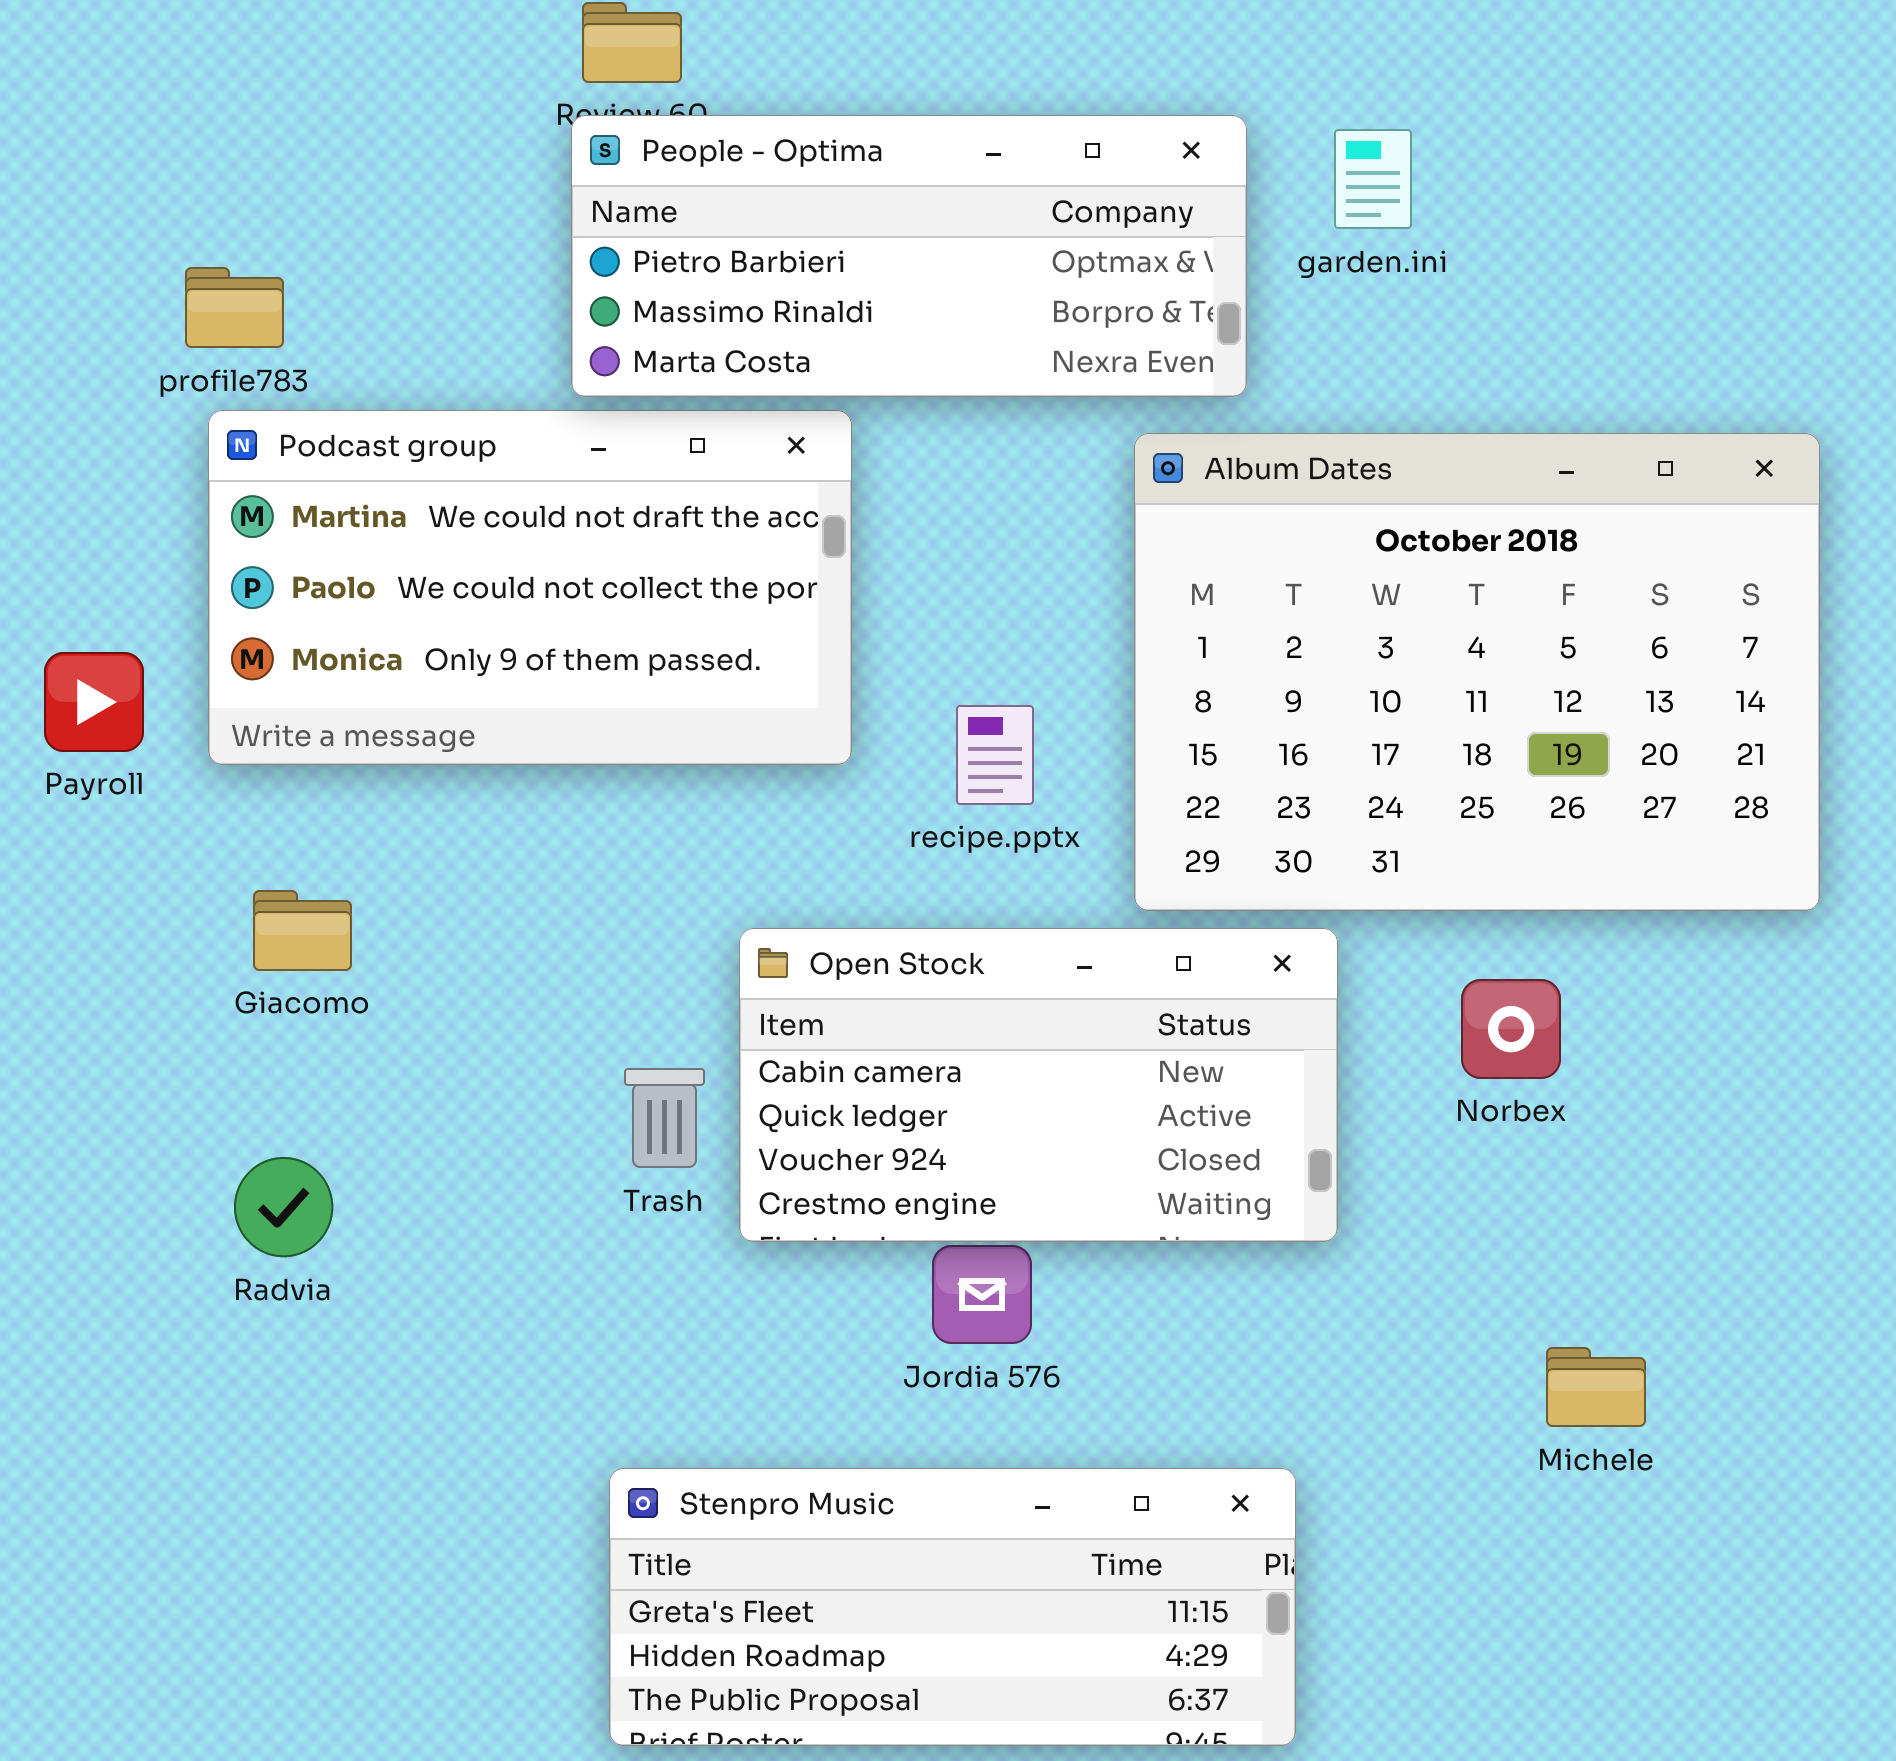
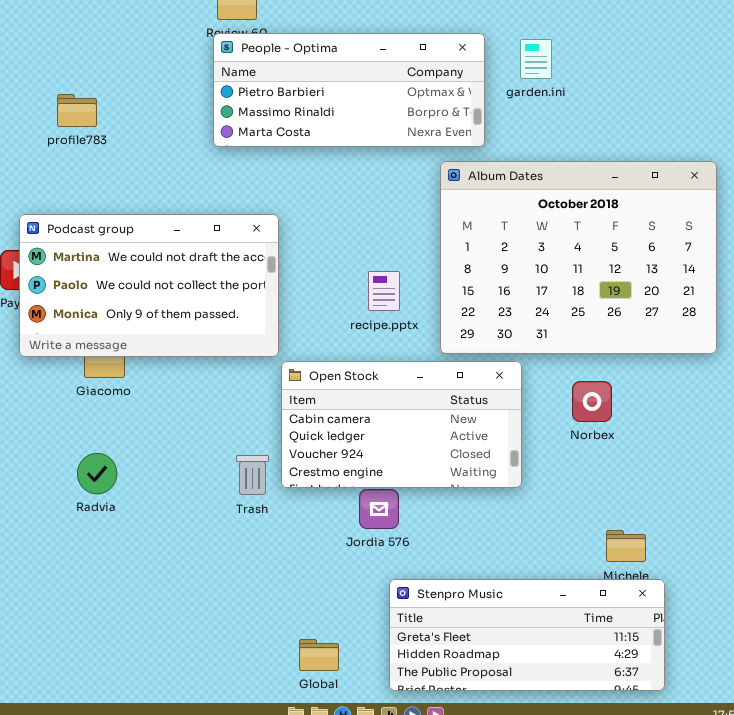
Podcast group: [208,410,852,765] -> [19,214,279,357], moved
Trash: [624,1068,705,1168] -> [236,455,269,495], moved
Stenpro Music: [609,1468,1296,1746] -> [389,579,665,691], moved

